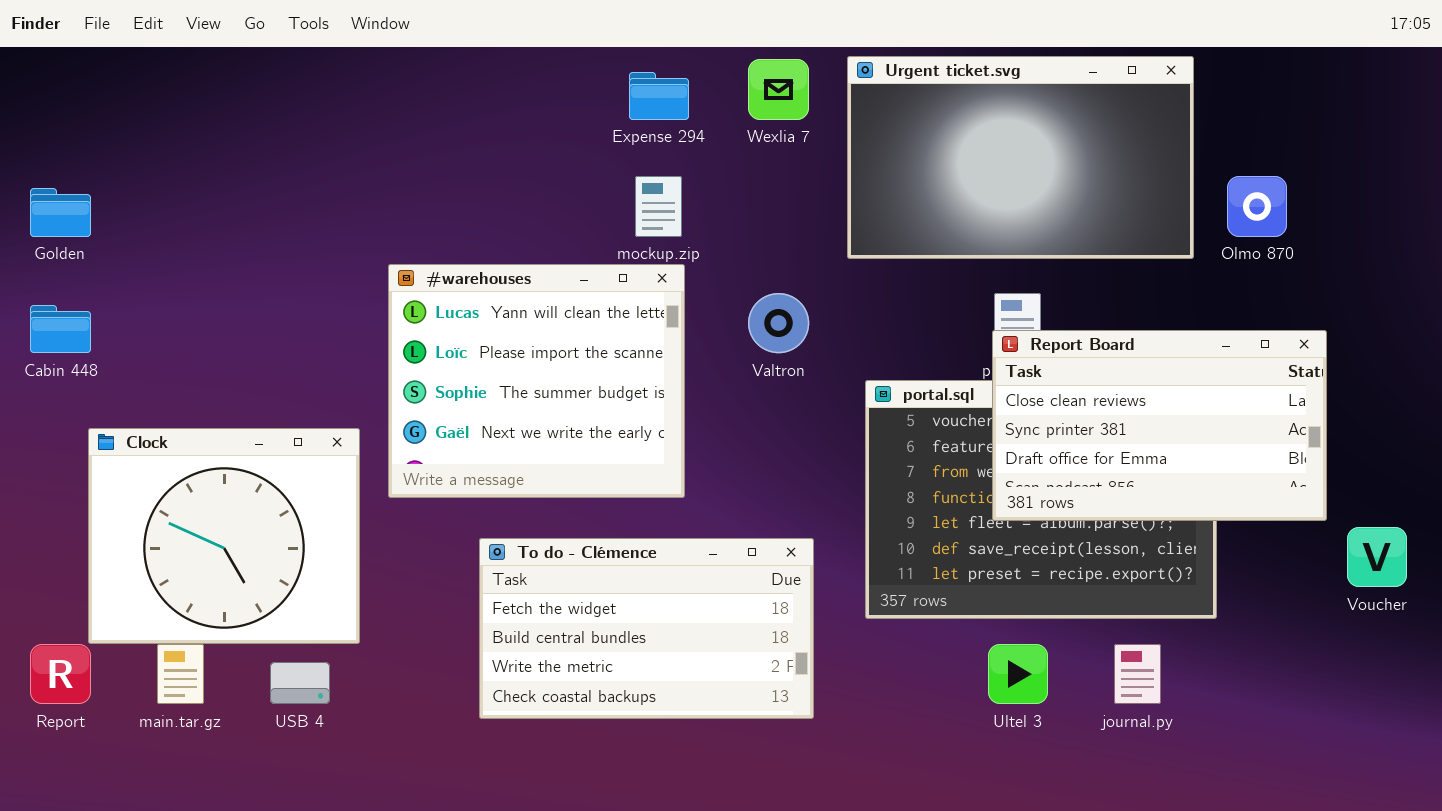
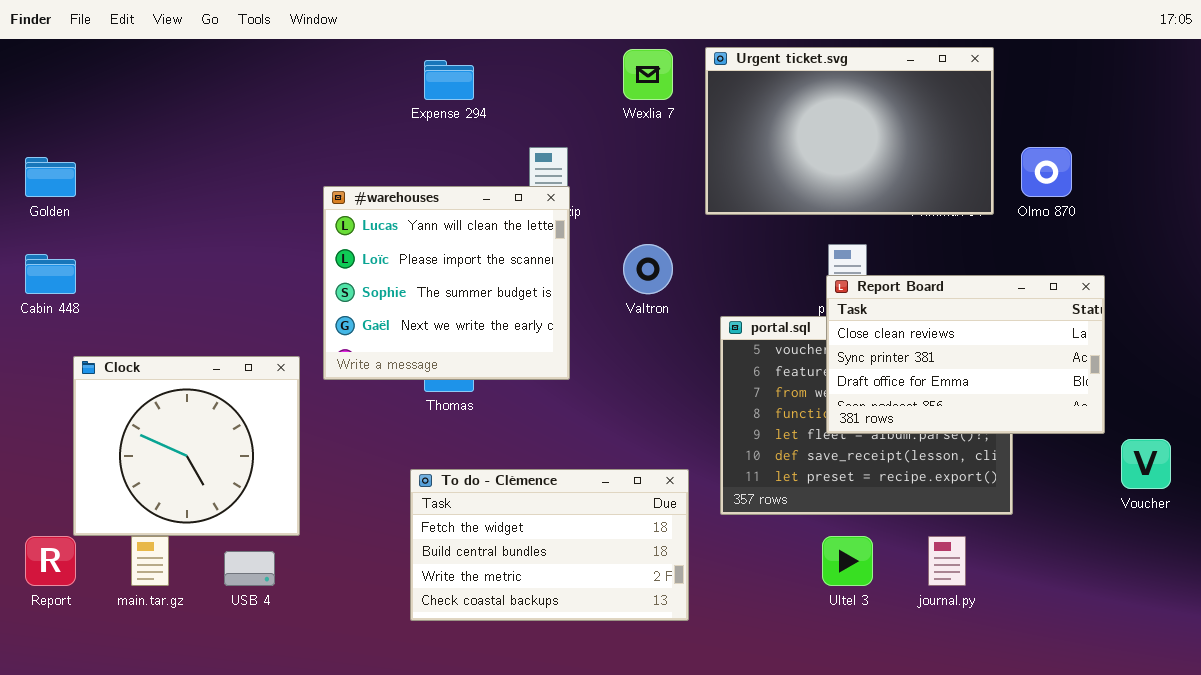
Expense 294: [629,72,689,120] -> [424,60,474,100], moved
#warehouses: [388,264,685,498] -> [323,186,570,380], moved
To do - Clémence: [479,538,814,719] -> [410,469,689,621], moved

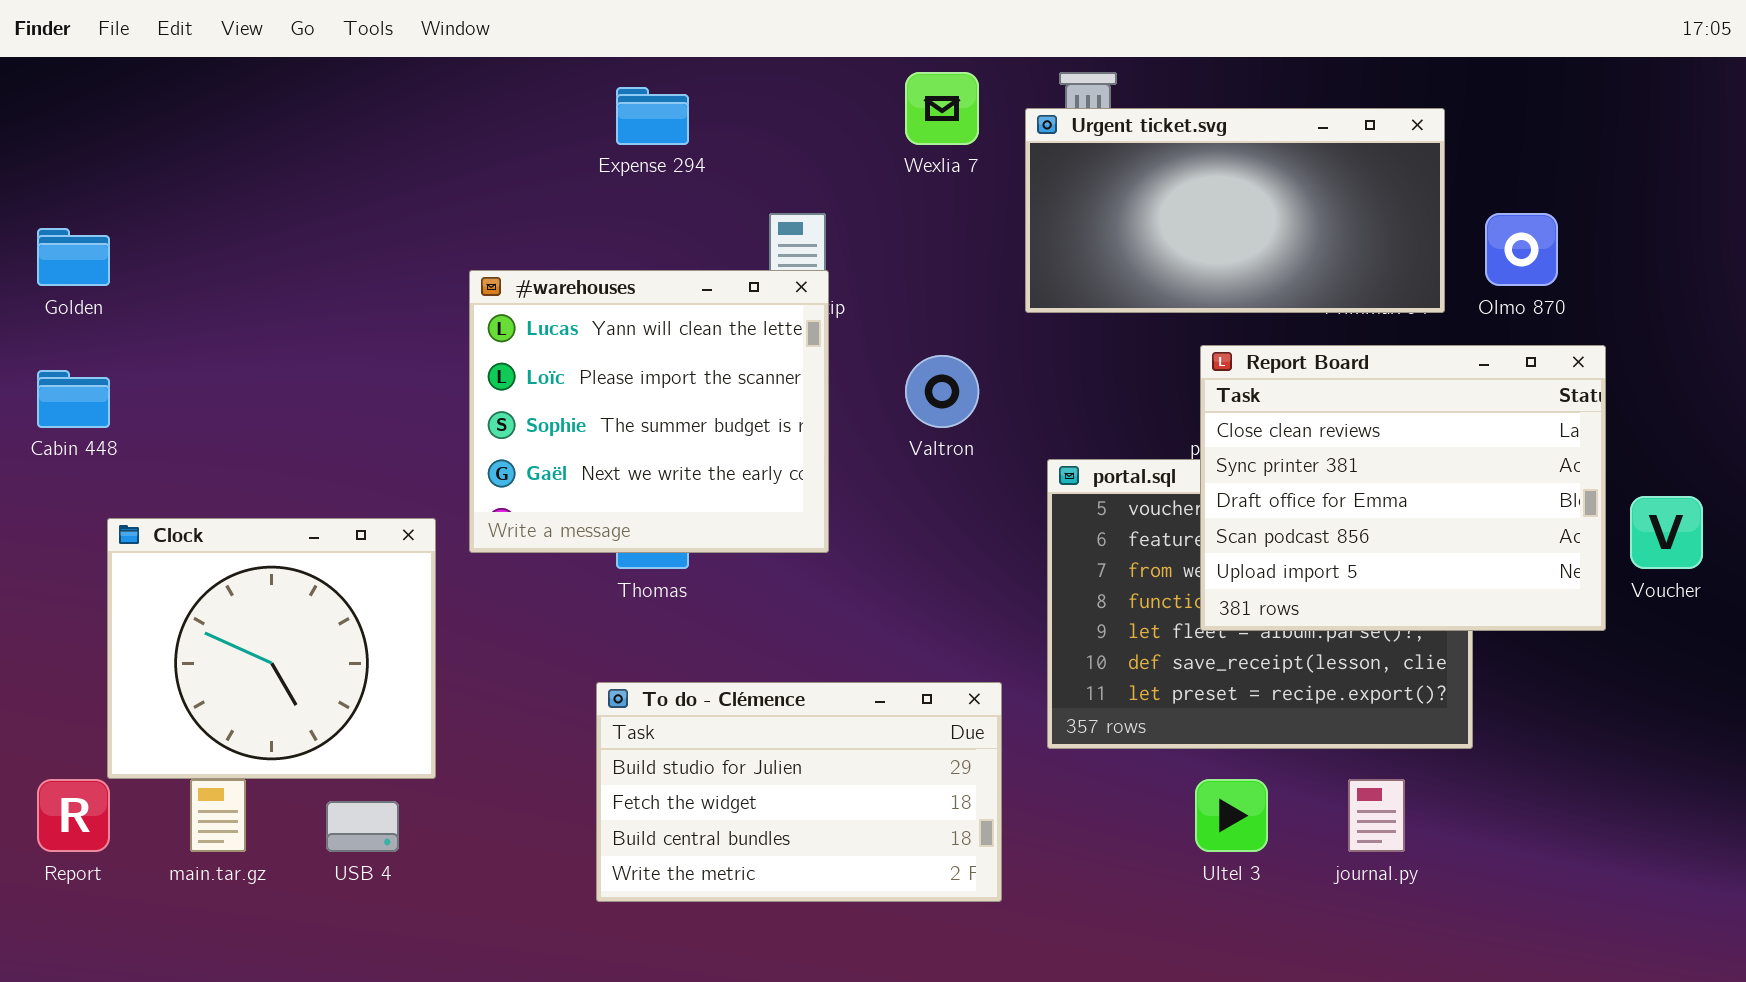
Urgent ticket.svg: [705,47,994,215] -> [1025,108,1445,313], resized
Report Board: [826,275,1105,434] -> [1200,345,1606,631], resized
Voucher: [1121,439,1171,489] -> [1630,496,1703,569], moved
To do - Clémence: [410,469,689,621] -> [596,682,1002,902], scrolled up 1 row

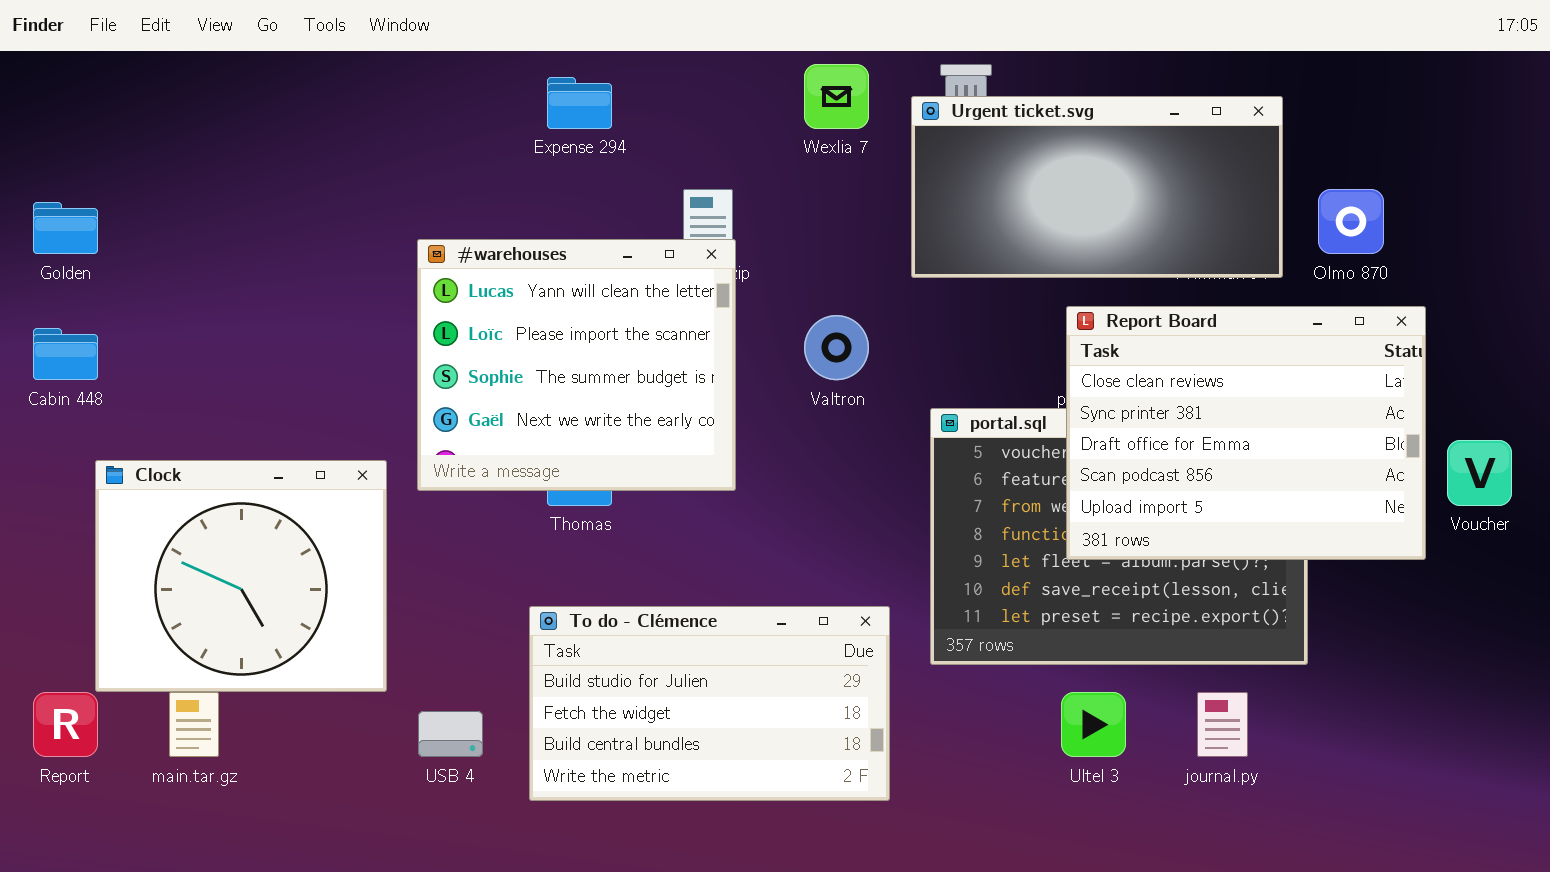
USB 4: [326,801,399,852] -> [418,711,483,757], moved

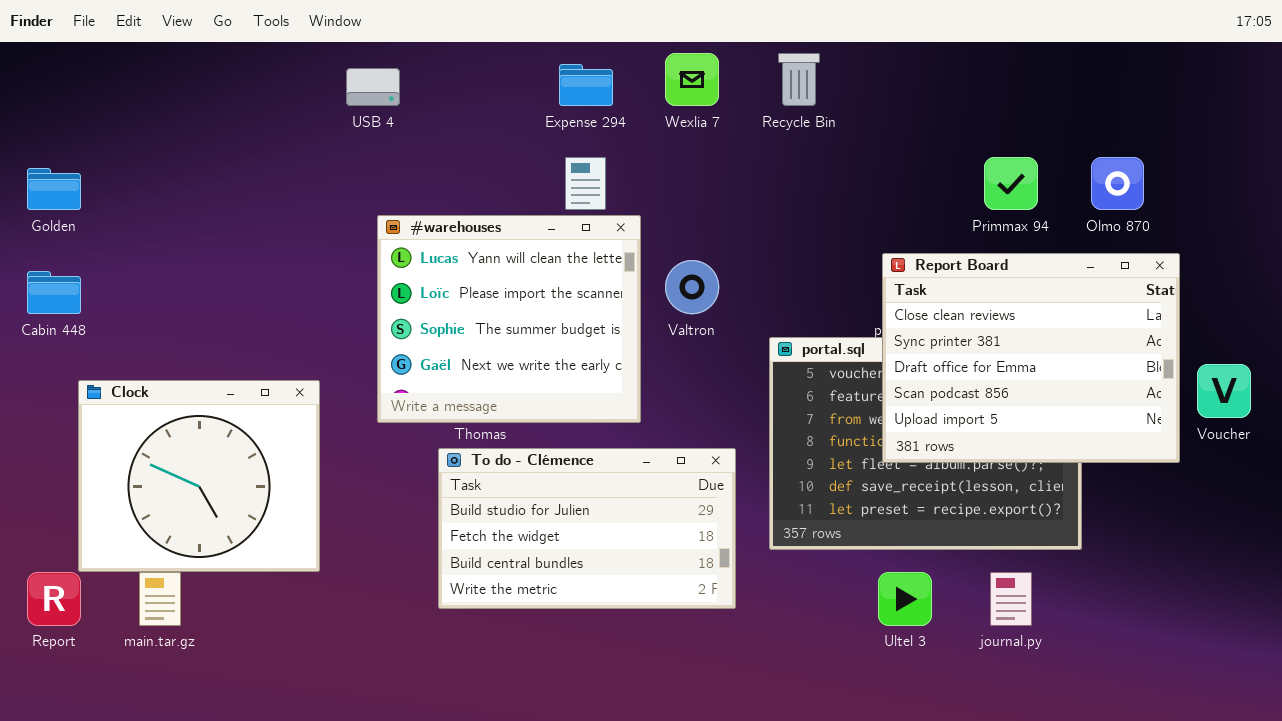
Expense 294: [547,77,612,129] -> [559,64,613,106], moved
Urgent ticket.svg: [911,96,1283,278] -> none, closed
#warehouses: [417,239,736,491] -> [377,215,641,423], moved
To do - Clémence: [529,606,890,801] -> [438,448,736,609], moved
USB 4: [418,711,483,757] -> [346,68,400,106], moved

